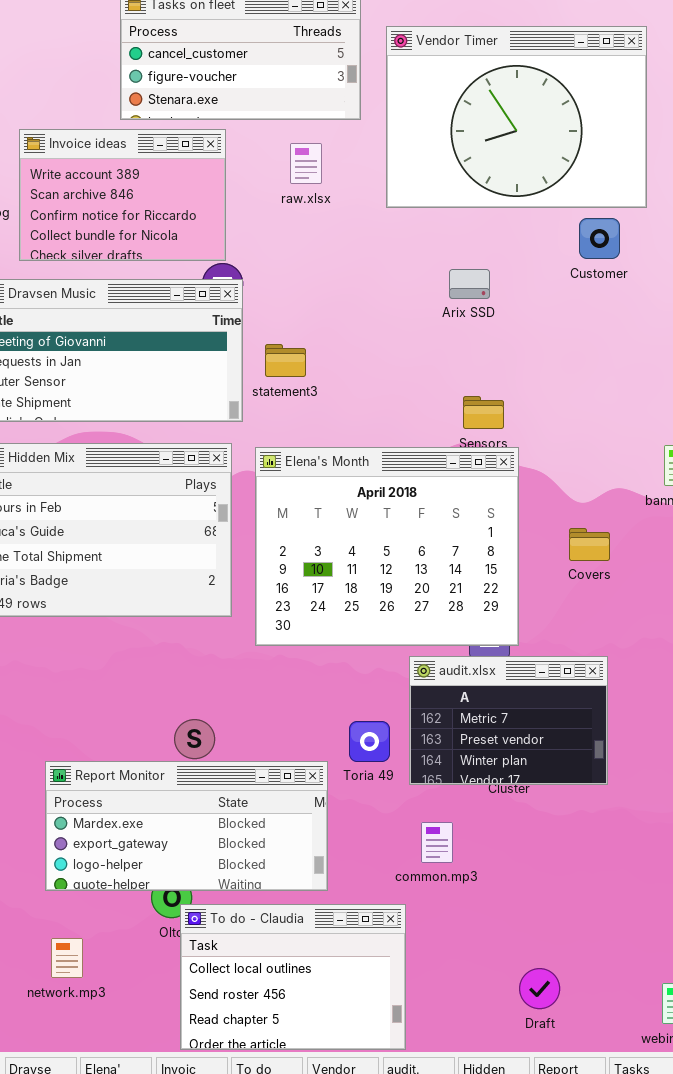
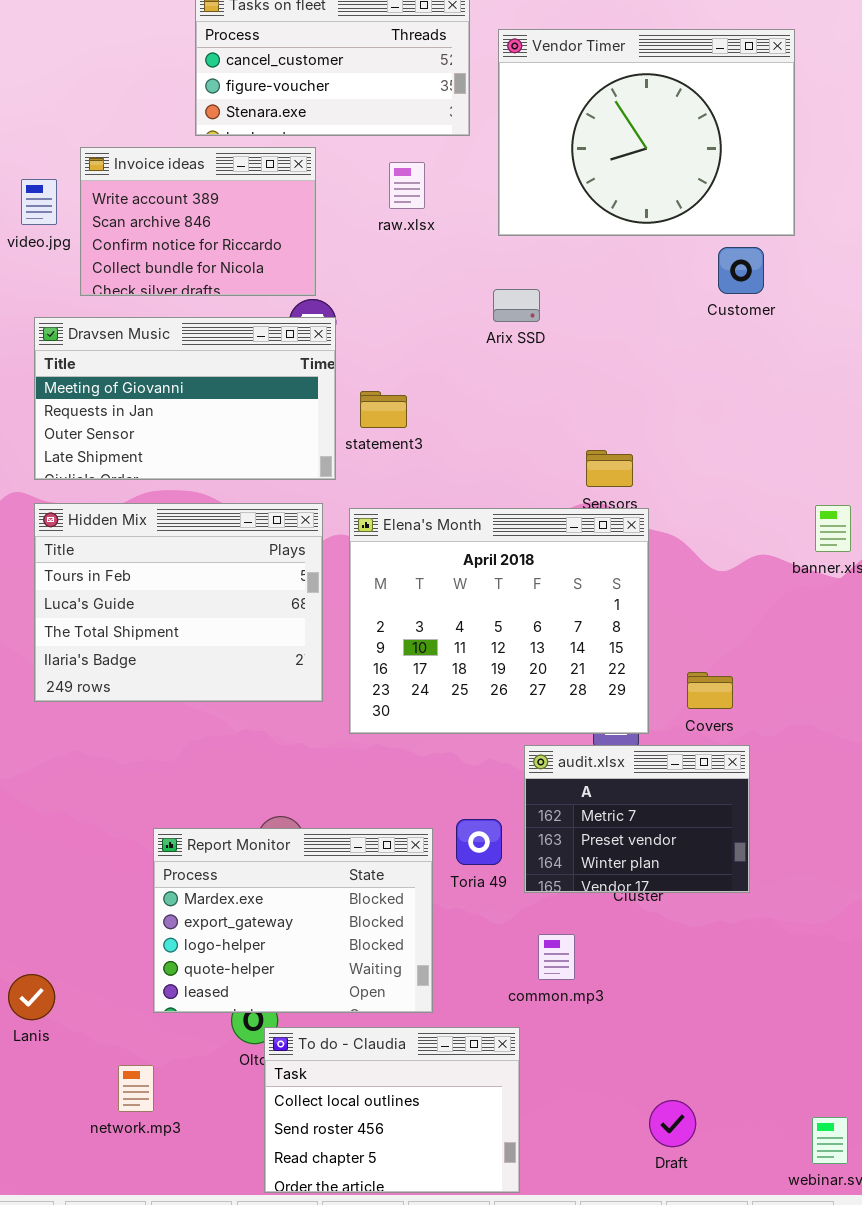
Arix SSD: [449,269,490,299] -> [493,289,540,322], moved
Covers: [569,528,610,561] -> [687,672,733,709], moved
Report Monitor: [45,761,328,891] -> [153,828,433,1013], resized

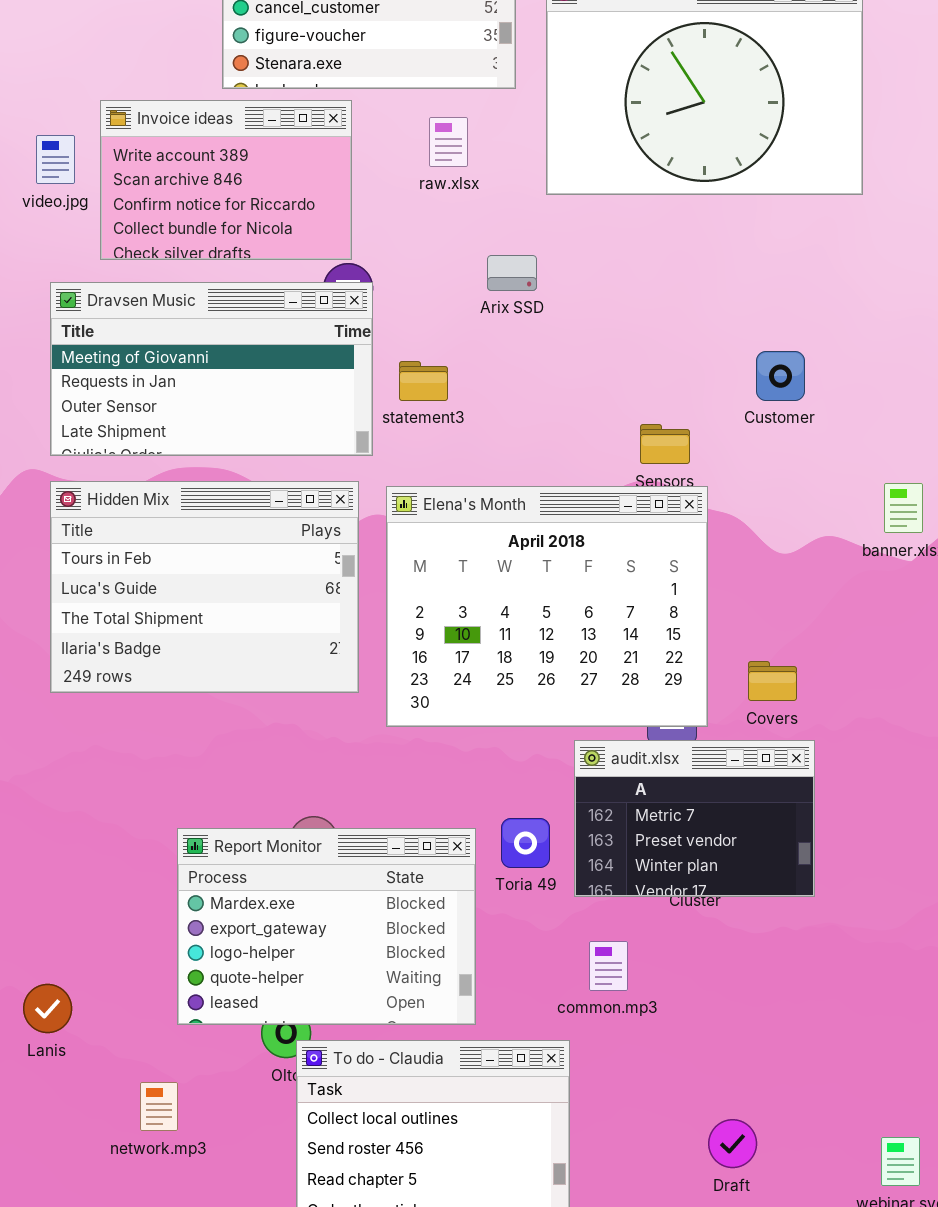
Customer: [718,247,764,294] -> [756,351,805,401], moved
Arix SSD: [493,289,540,322] -> [487,255,537,291], moved

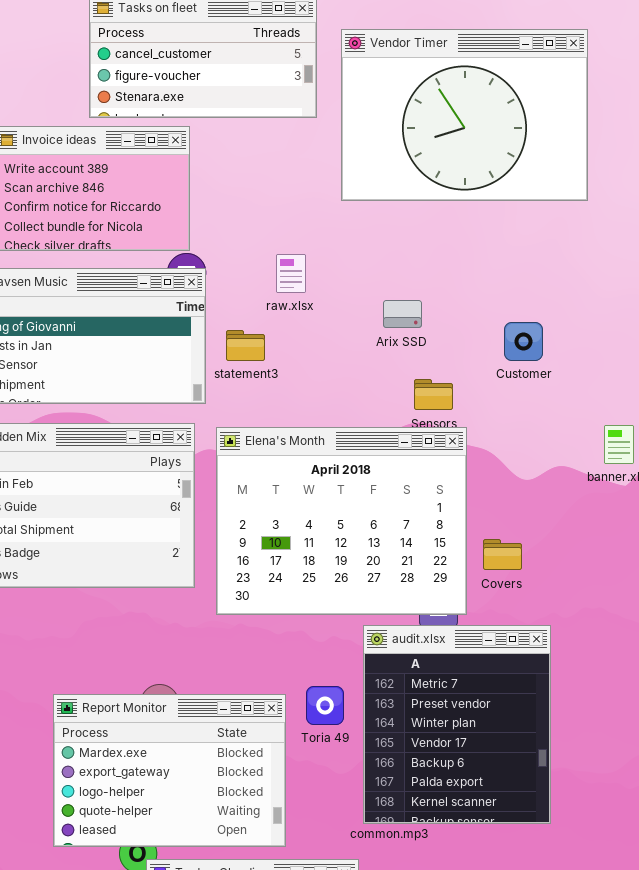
raw.xlsx: [429,117,468,167] -> [276,254,306,293], moved
Arix SSD: [487,255,537,291] -> [383,300,422,328], moved
Covers: [748,661,797,701] -> [483,539,522,570], moved
audit.xlsx: [574,740,815,897] -> [363,625,551,824], resized

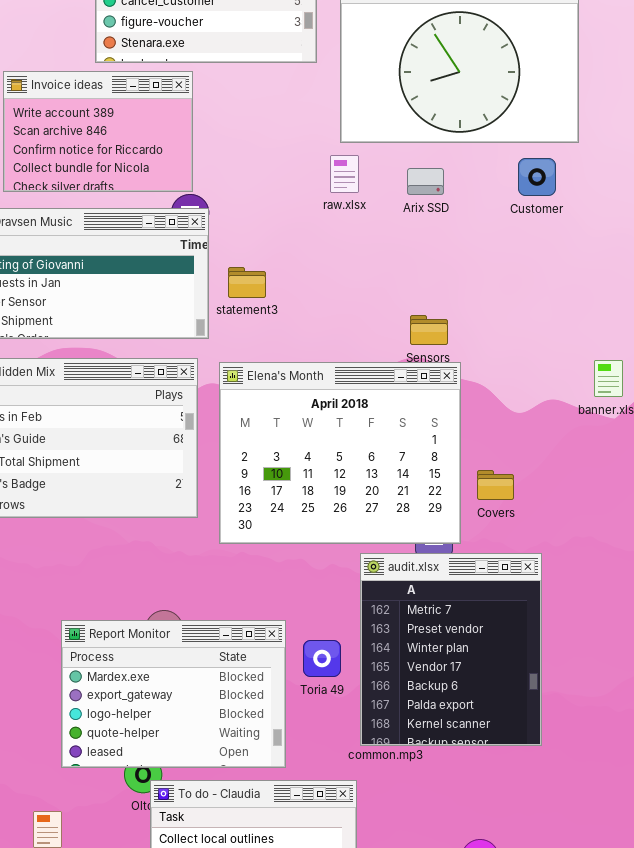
raw.xlsx: [276,254,306,293] -> [330,155,359,193], moved
Arix SSD: [383,300,422,328] -> [407,168,444,195], moved
Customer: [504,322,543,361] -> [518,158,556,196], moved
Toria 49: [306,686,344,725] -> [303,640,341,677], moved

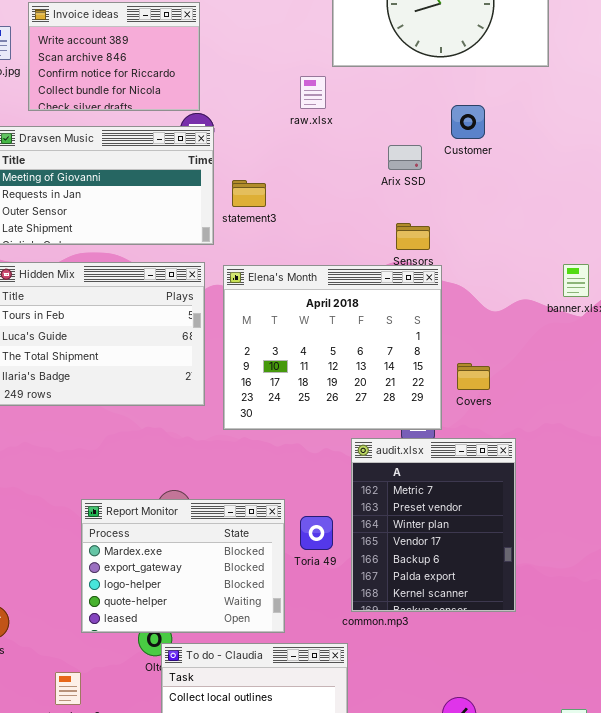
raw.xlsx: [330,155,359,193] -> [300,76,326,109], moved
Customer: [518,158,556,196] -> [451,105,485,139], moved
Arix SSD: [407,168,444,195] -> [388,145,422,170], moved

